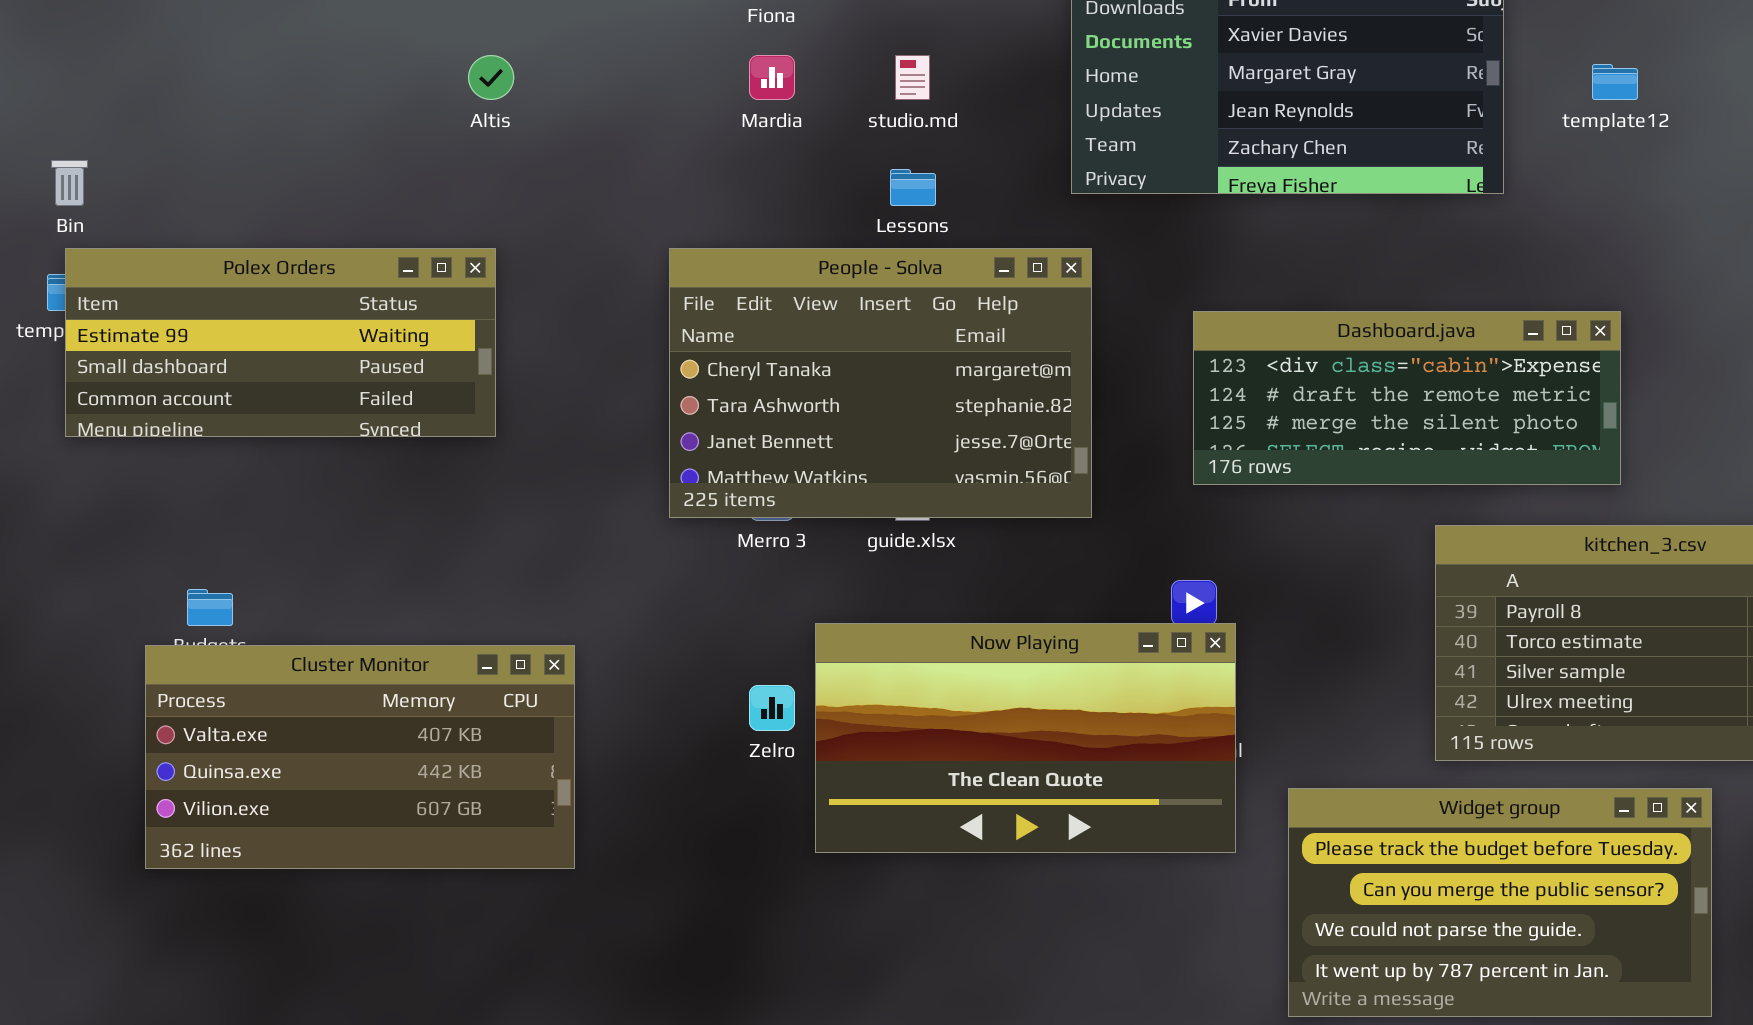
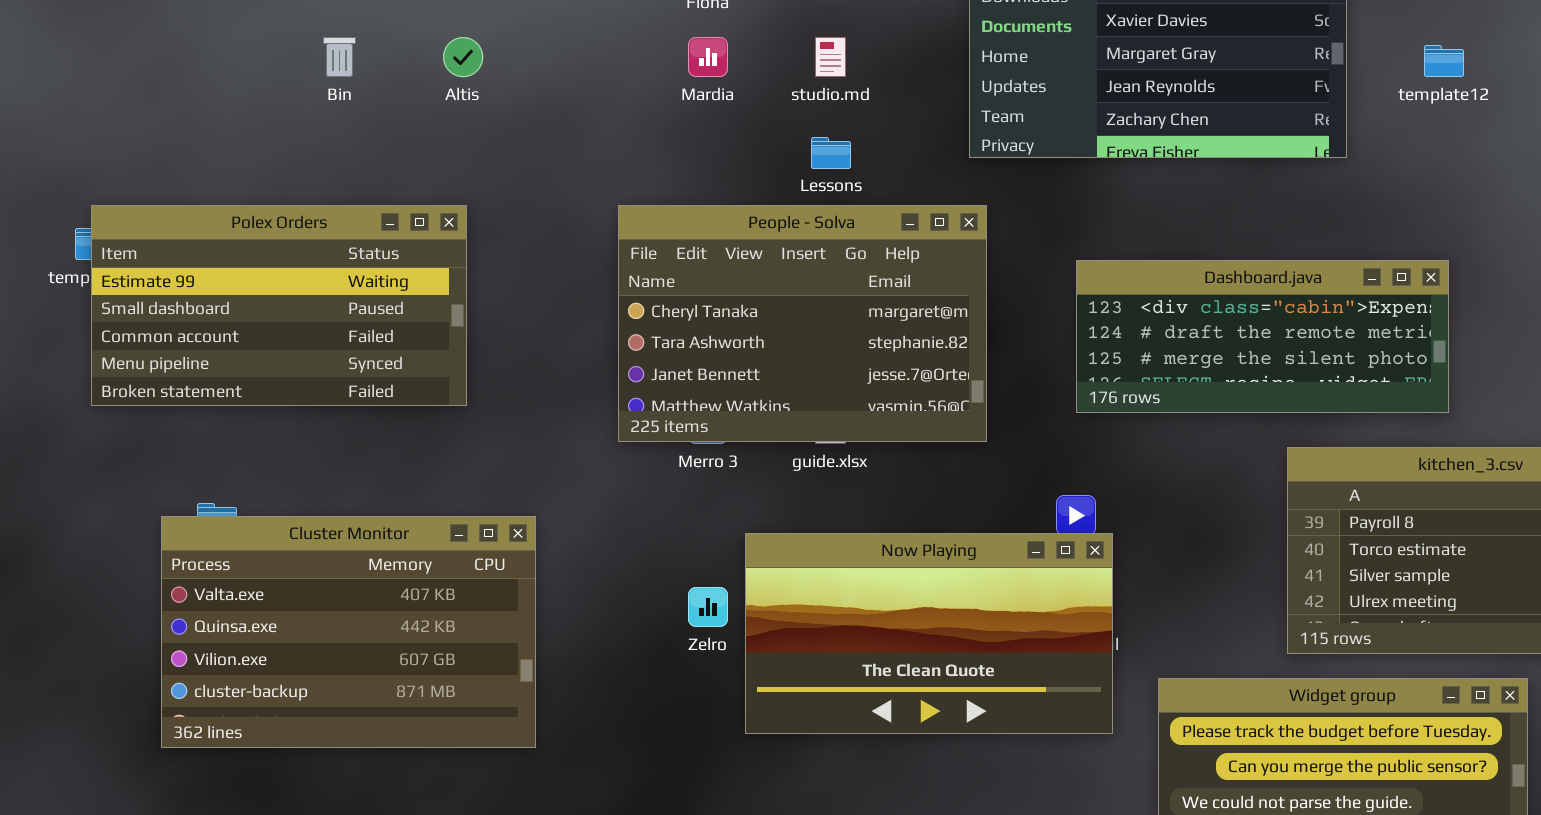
Bin: [51,160,88,206] -> [323,37,356,77], moved
Polex Orders: [65,248,496,437] -> [91,205,467,406], resized
Cluster Monitor: [145,645,575,869] -> [161,516,536,748], resized

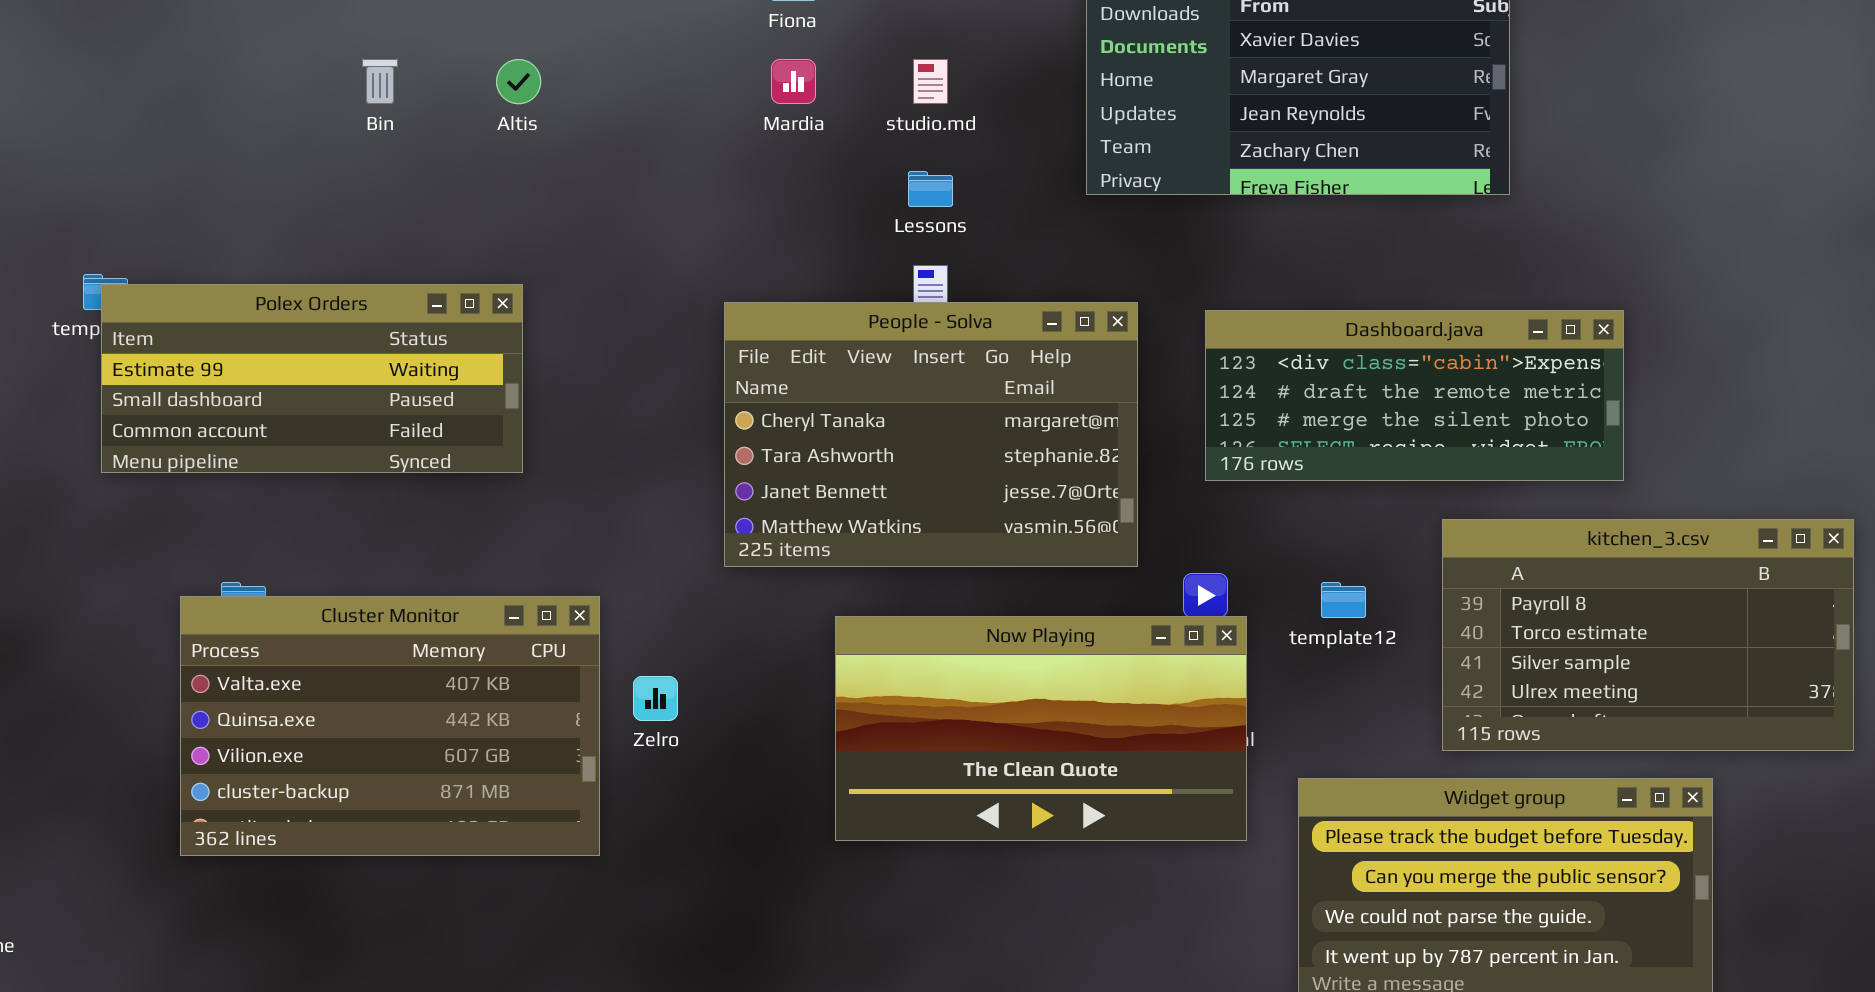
template12: [1424,45,1464,77] -> [1321,582,1366,618], moved
Polex Orders: [91,205,467,406] -> [101,284,523,473], resized
People - Solva: [618,205,987,442] -> [724,302,1138,567], moved
Zelro: [688,587,728,627] -> [633,676,678,721], moved

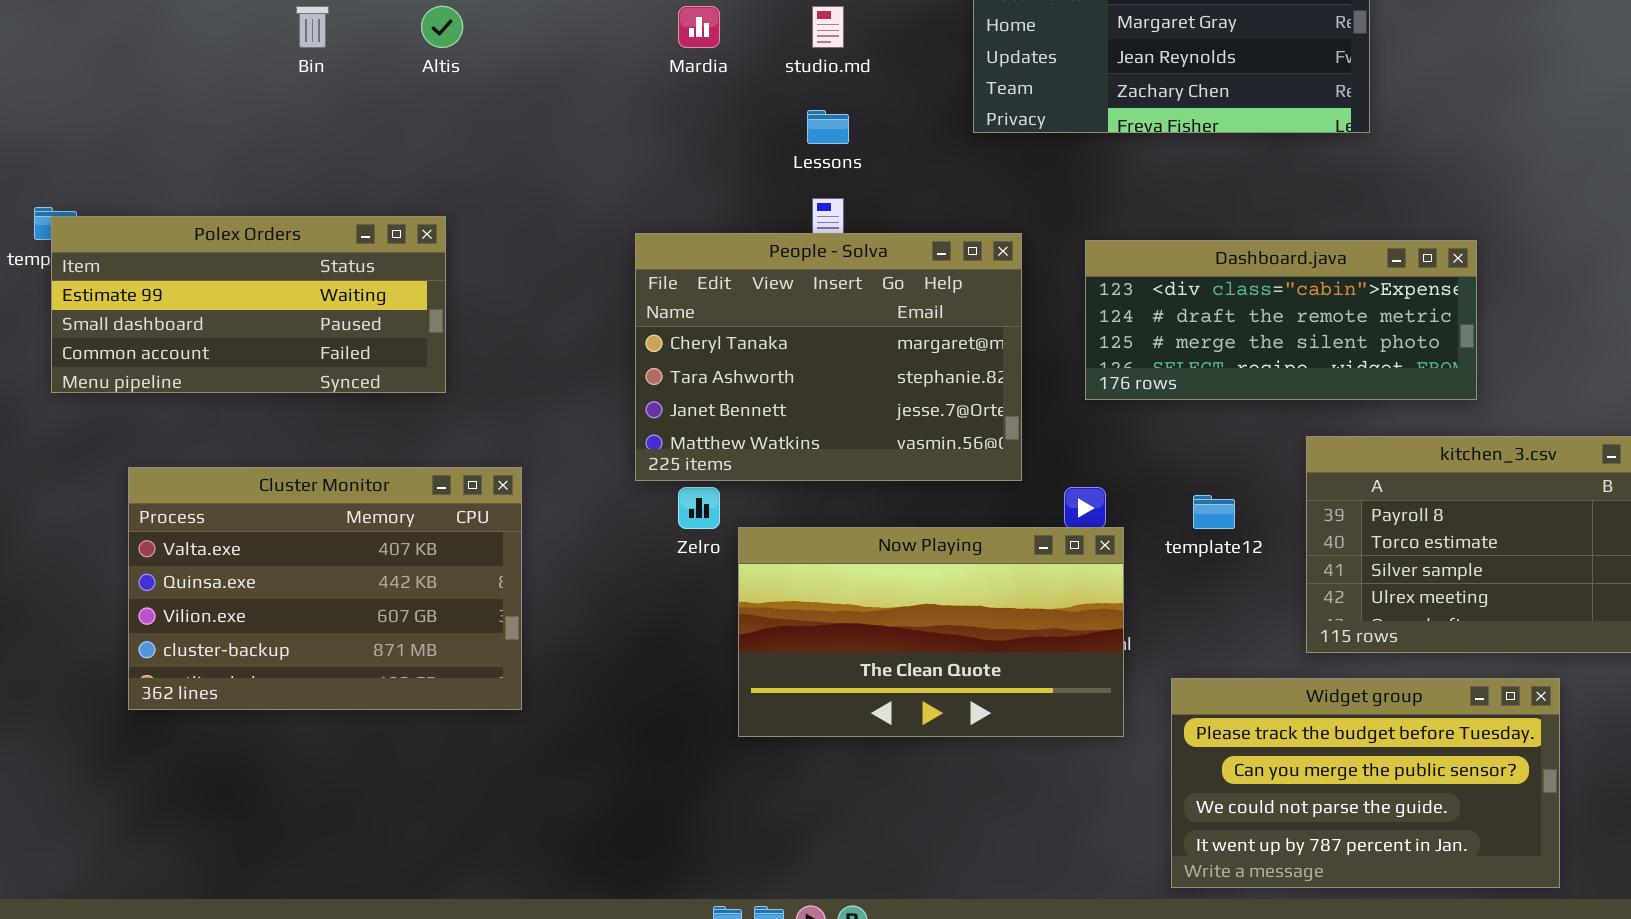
Cluster Monitor: [180,596,600,856] -> [128,467,522,710], moved
Zelro: [633,676,678,721] -> [678,487,720,529], moved

